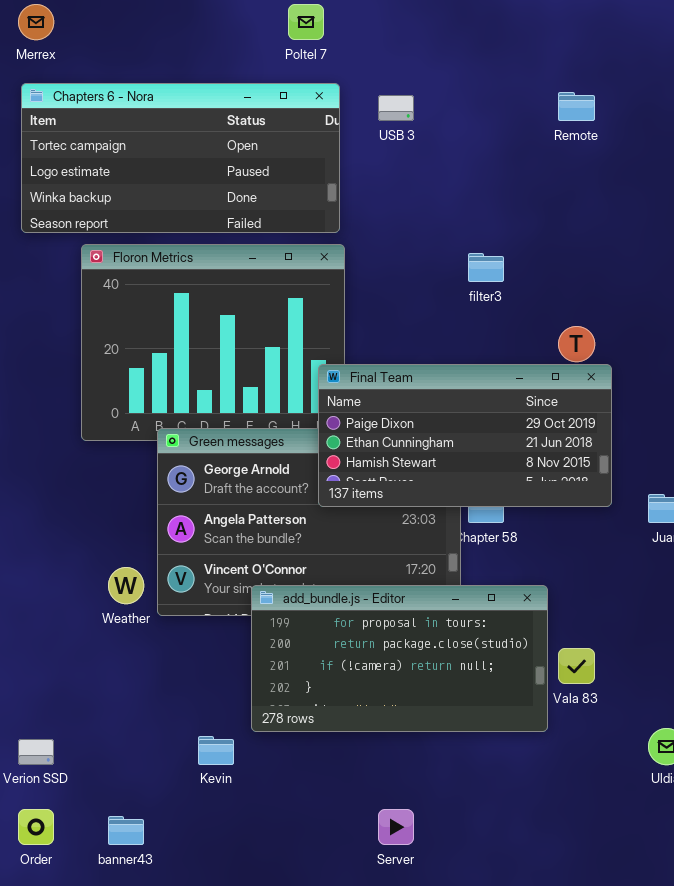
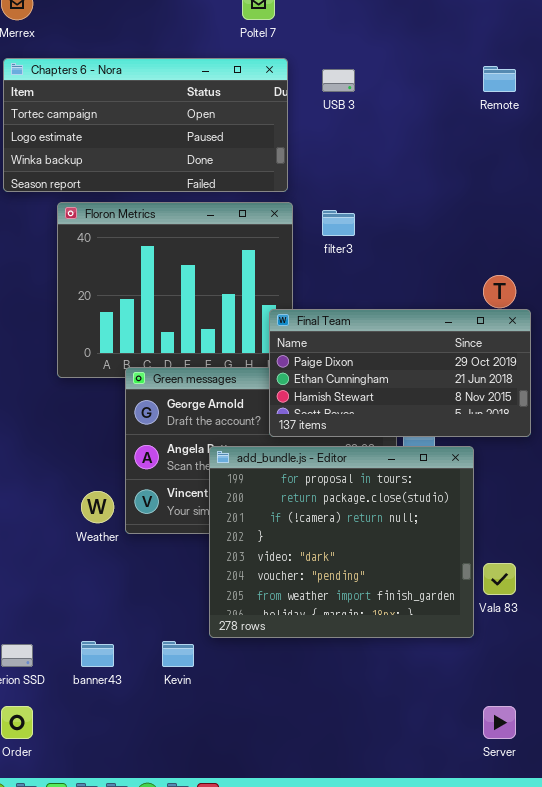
filter3: [468,253,504,282] -> [322,210,355,236], moved
add_bundle.js - Editor: [251,585,548,732] -> [209,446,474,638], resized
Server: [378,809,414,845] -> [483,706,516,739], moved
banner43: [108,816,144,845] -> [81,641,114,667], moved

